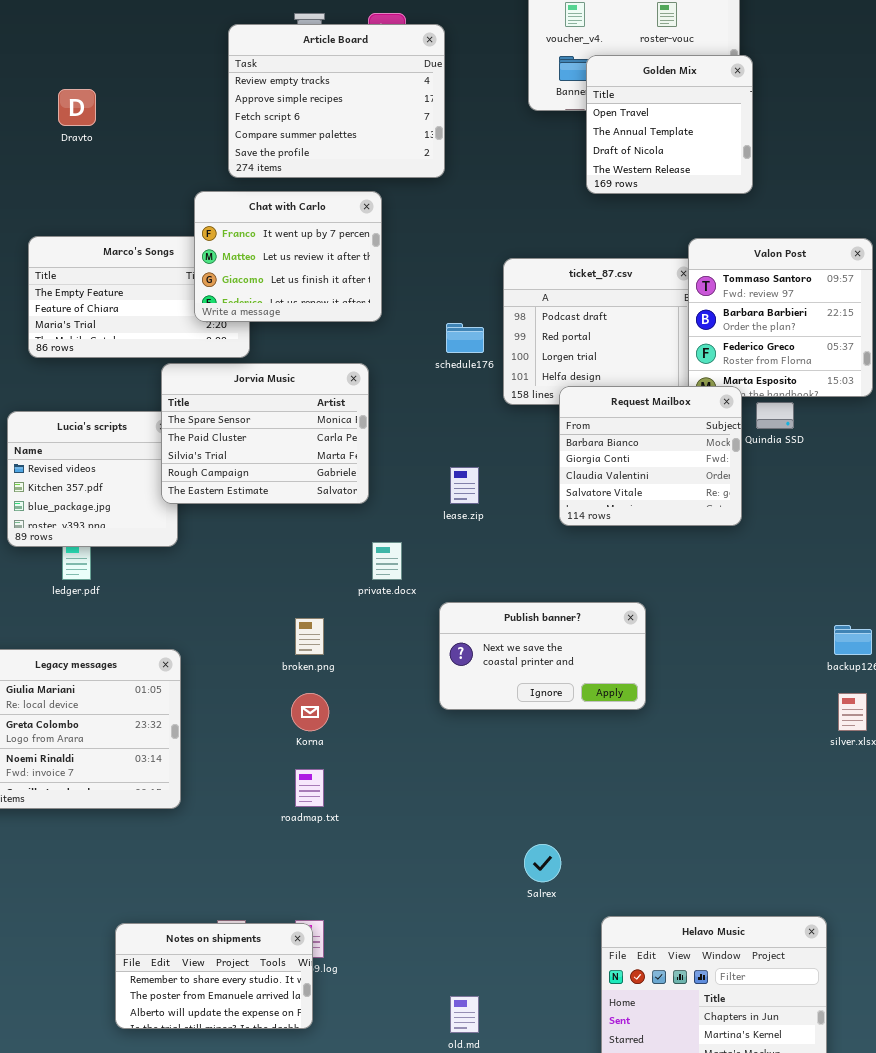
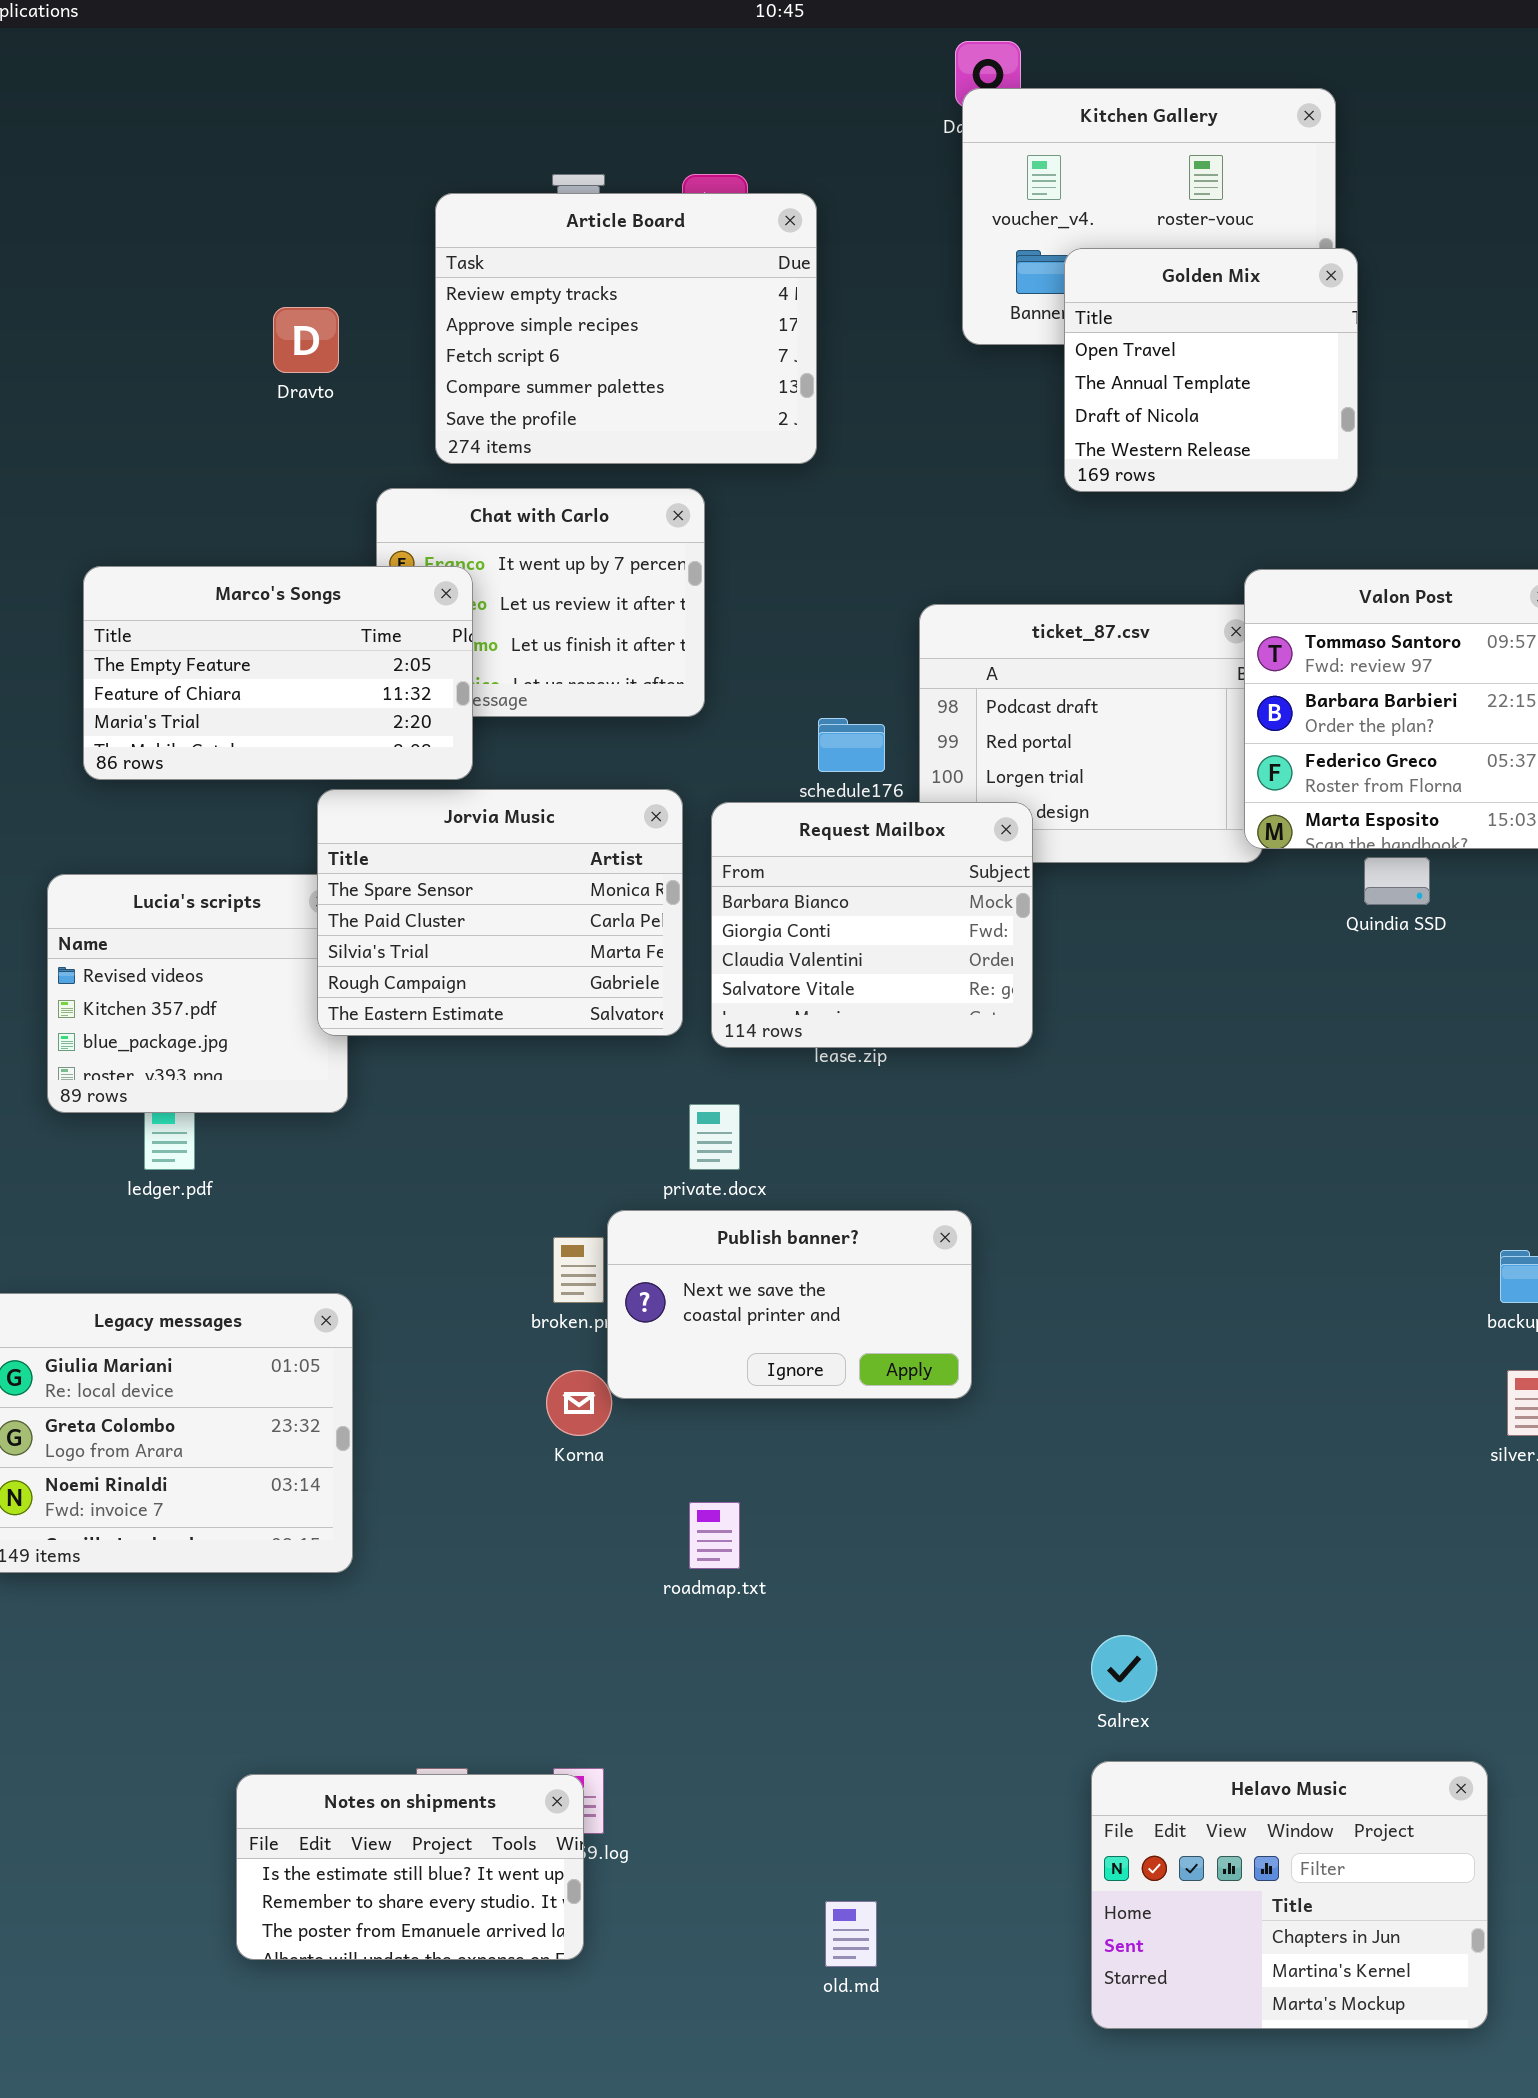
Dravto: [58,89,96,126] -> [273,307,339,373], moved
Marco's Songs: [28,236,250,358] -> [83,566,473,780], raised
Request Mailbox: [559,386,742,526] -> [711,802,1033,1048], moved
Publish banner?: [439,602,646,710] -> [607,1210,972,1399], moved
roadmap.txt: [295,769,324,807] -> [689,1502,740,1569], moved
Salrex: [524,844,561,882] -> [1091,1635,1157,1702], moved
Notes on shipments: [115,923,313,1029] -> [236,1774,584,1960], scrolled up 1 row

